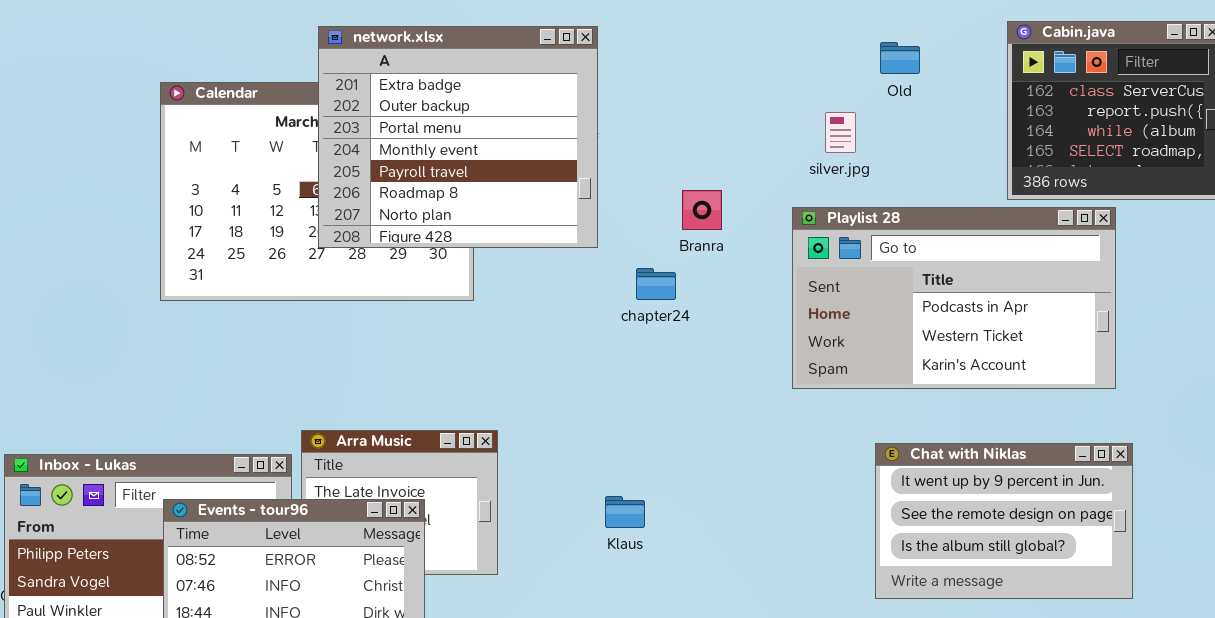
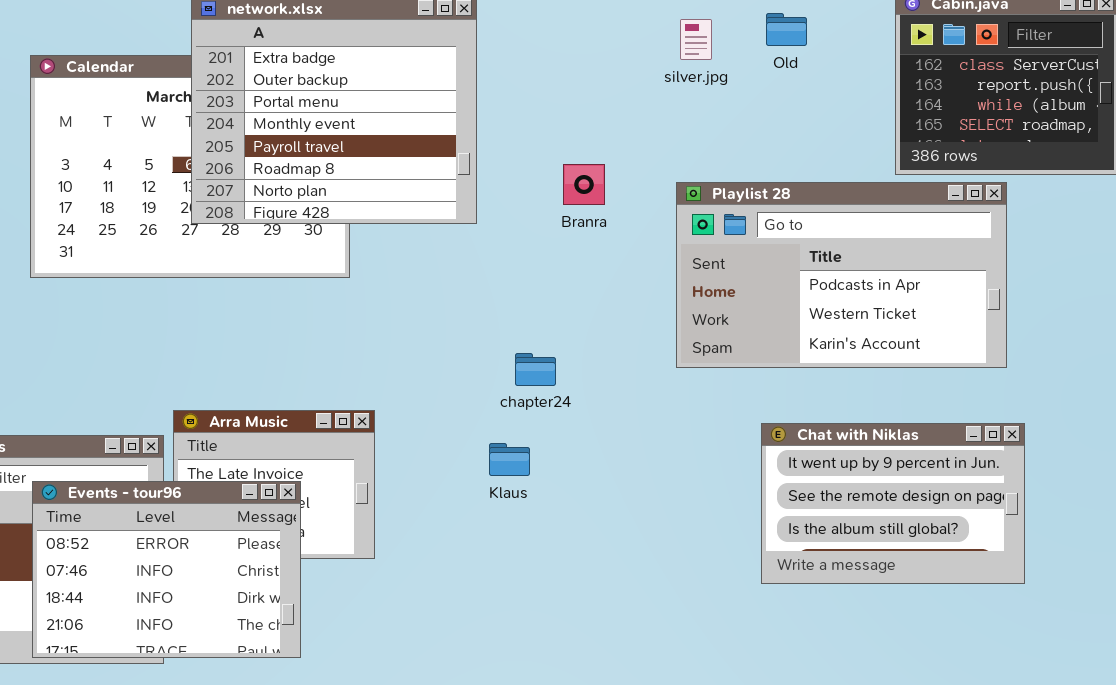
silver.jpg: [825,112,856,153] -> [680,19,712,60], moved
chapter24: [636,268,676,300] -> [515,353,556,386], moved
Klaus: [605,496,645,528] -> [489,443,530,476], moved

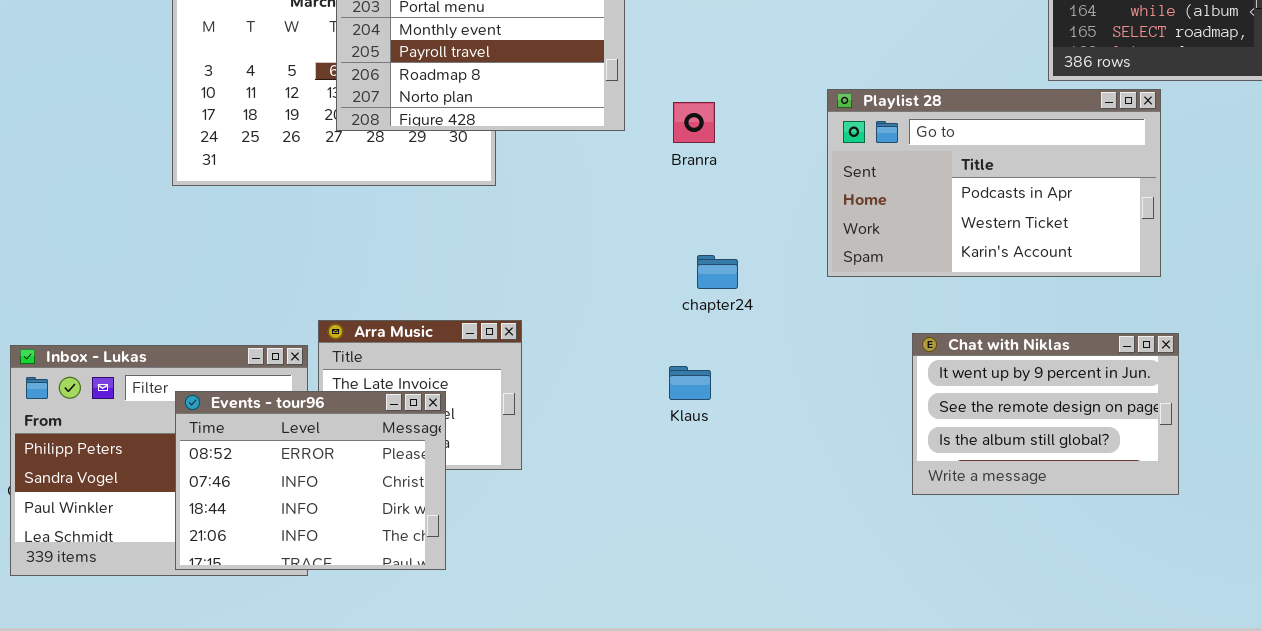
Branra: [563,164,605,205] -> [673,102,715,143], moved
chapter24: [515,353,556,386] -> [697,255,738,289], moved
Klaus: [489,443,530,476] -> [669,366,711,400], moved

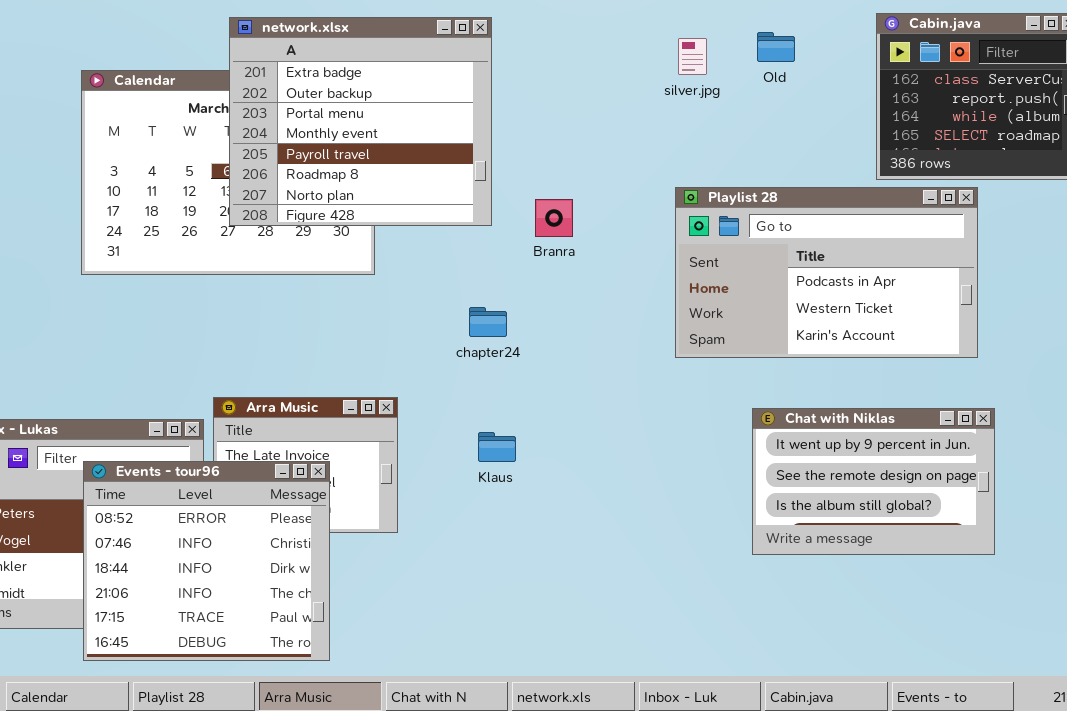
chapter24: [697,255,738,289] -> [469,307,507,337], moved
Klaus: [669,366,711,400] -> [478,432,516,462], moved
Events - tour96: [175,391,446,570] -> [83,461,330,661], resized

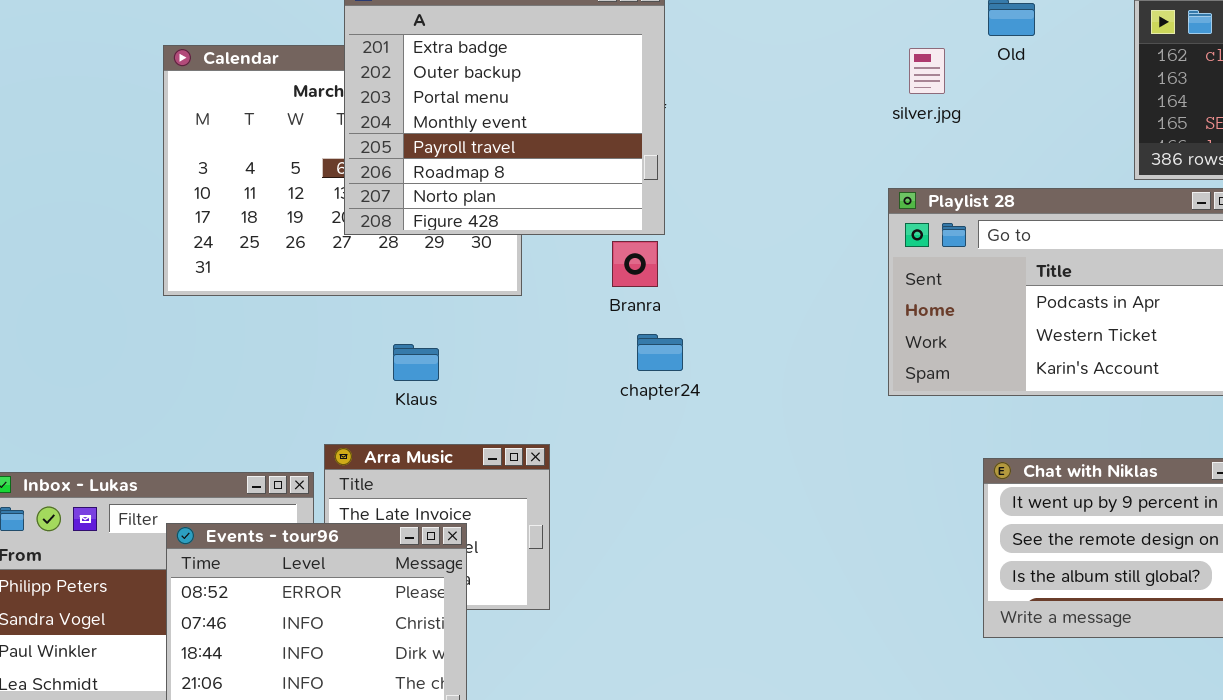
silver.jpg: [678,38,707,75] -> [909,48,945,94], moved
Branra: [535,199,573,237] -> [612,241,658,287], moved
Klaus: [478,432,516,462] -> [393,344,439,381], moved

